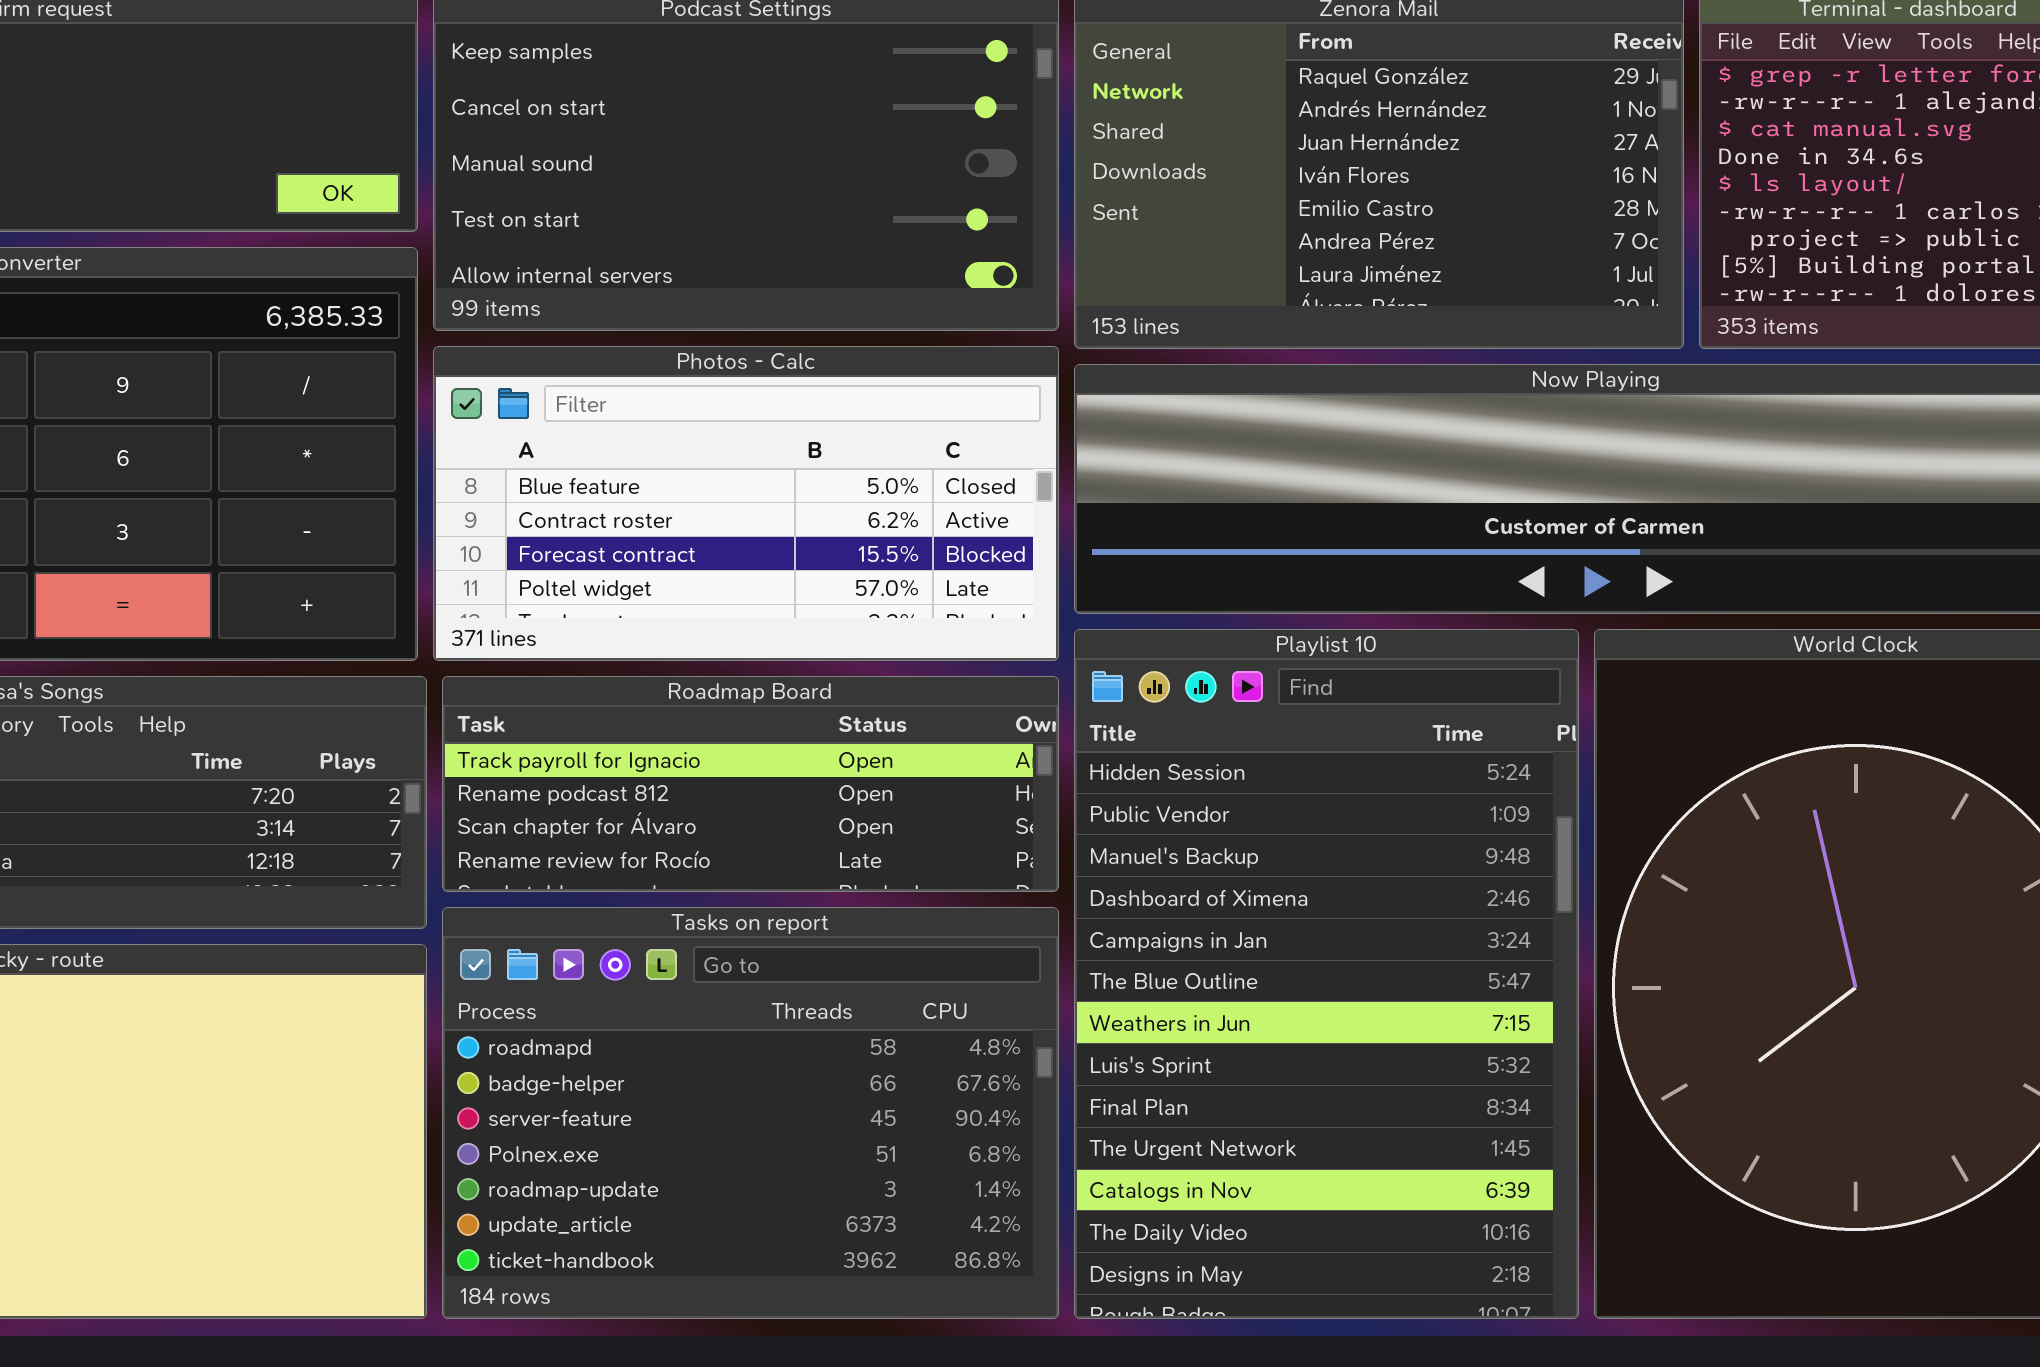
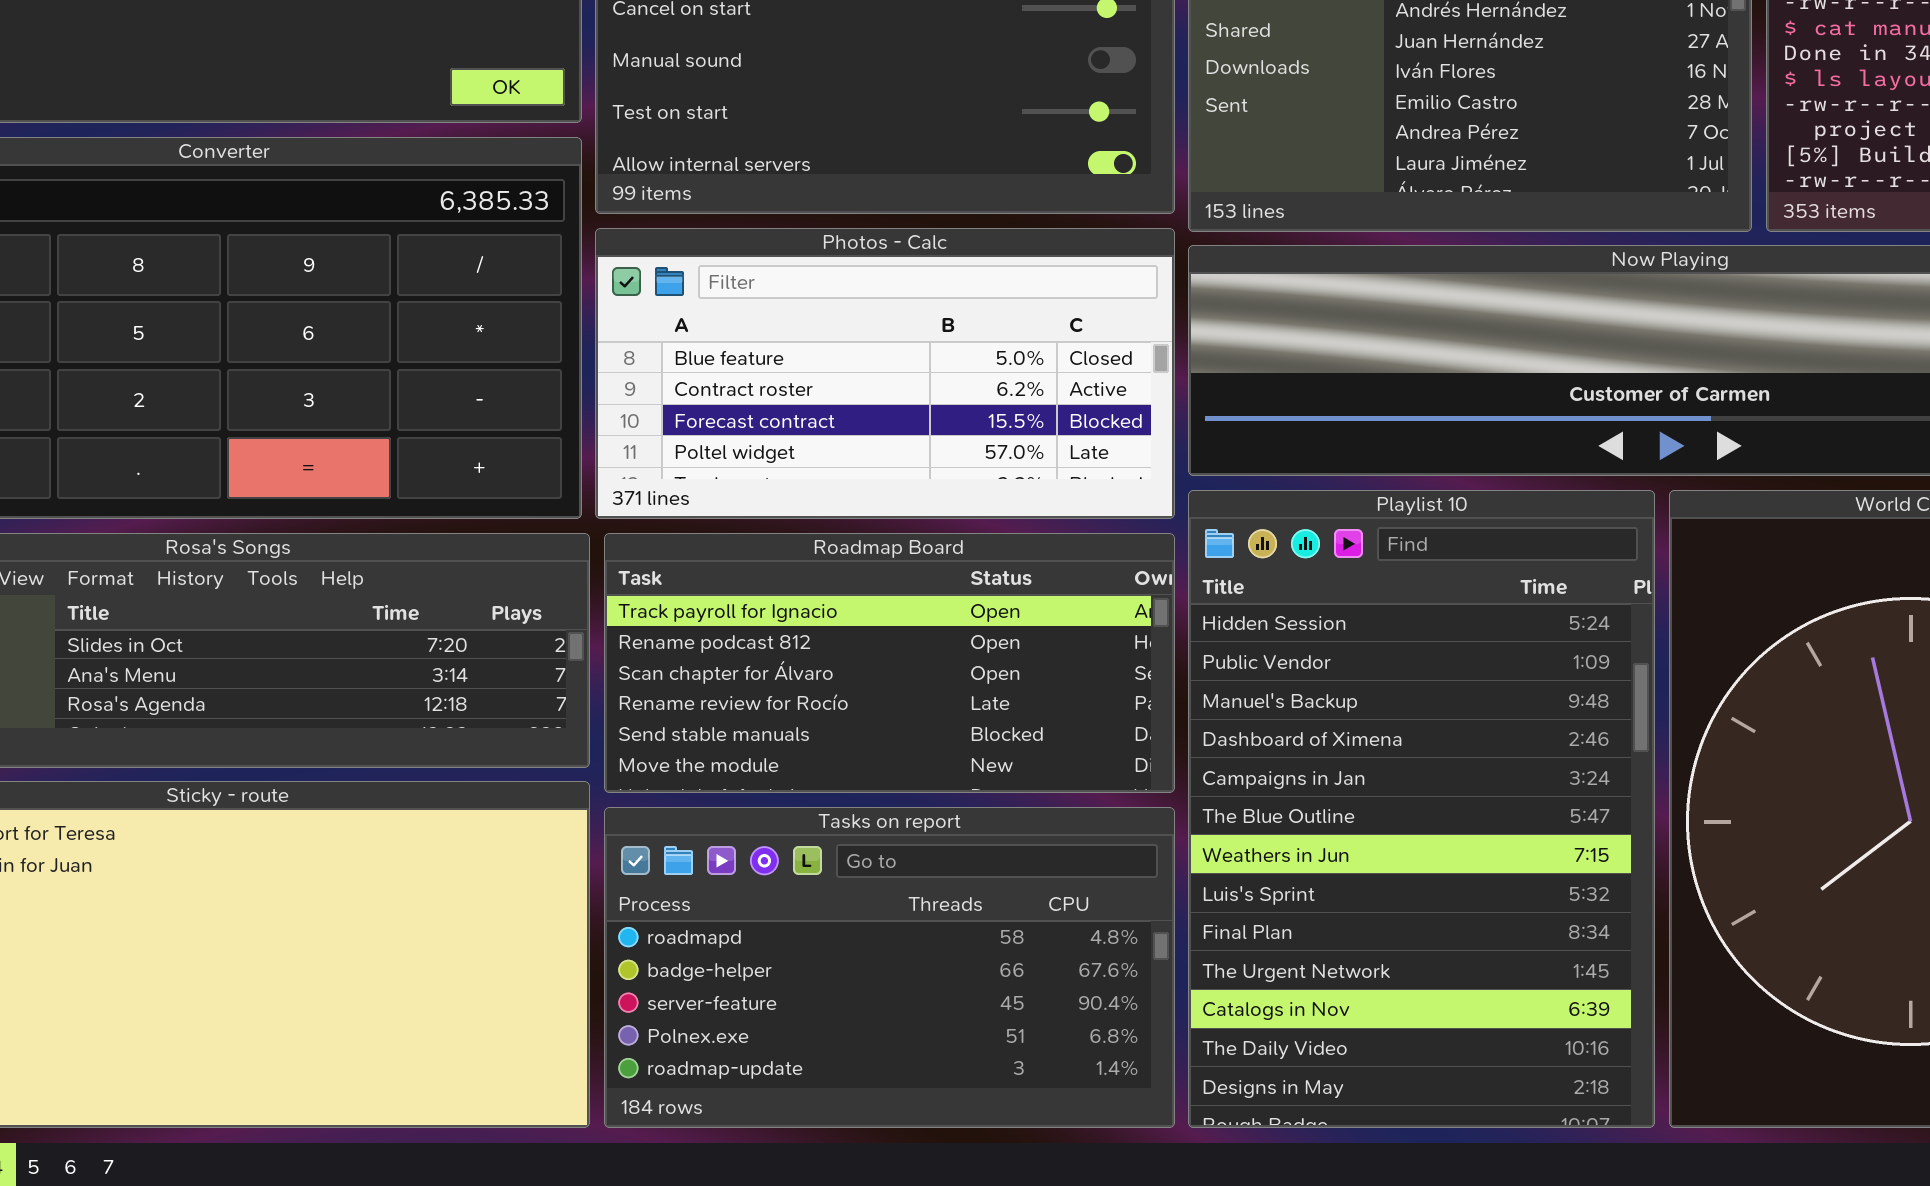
Roadmap Board: [442,676,1059,892] -> [604,533,1175,793], resized
Tasks on report: [442,907,1059,1319] -> [604,807,1175,1128], resized

